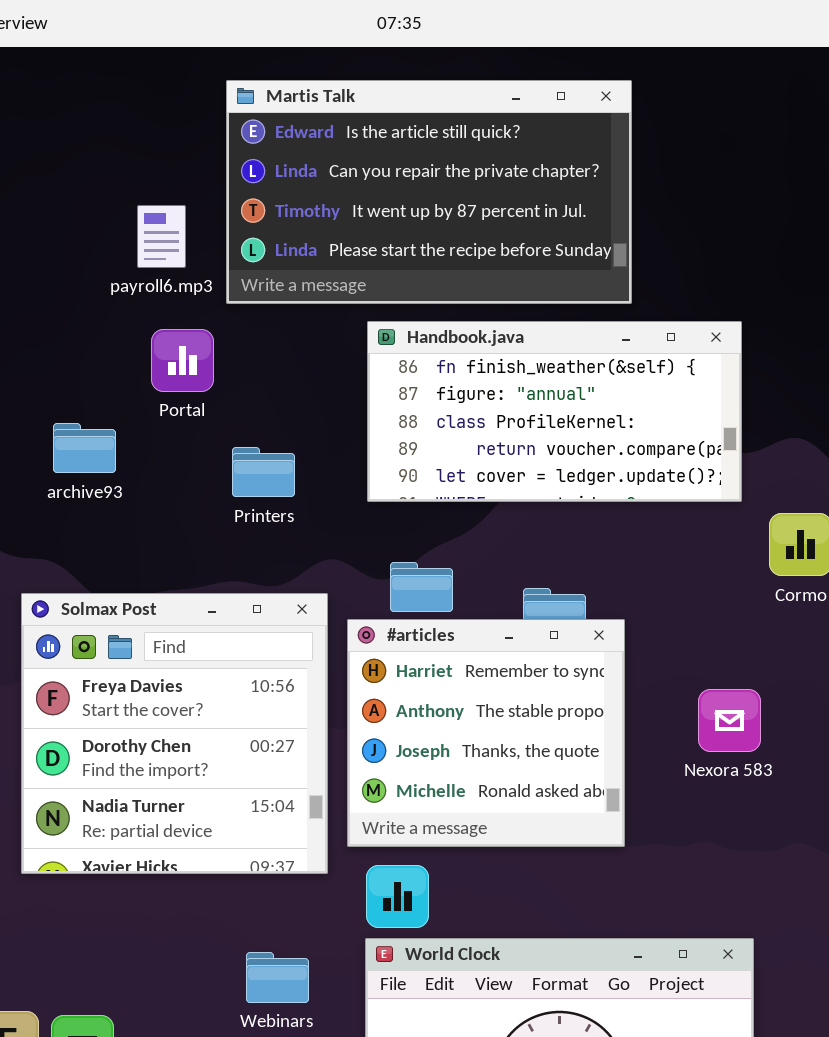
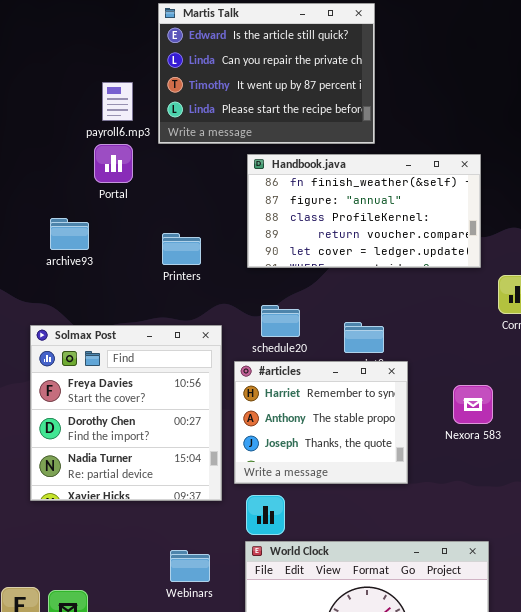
Martis Talk: [226,80,632,304] -> [158,3,375,144], resized
Portal: [151,329,214,392] -> [94,144,133,183], moved
#articles: [347,619,625,847] -> [234,361,408,484], resized

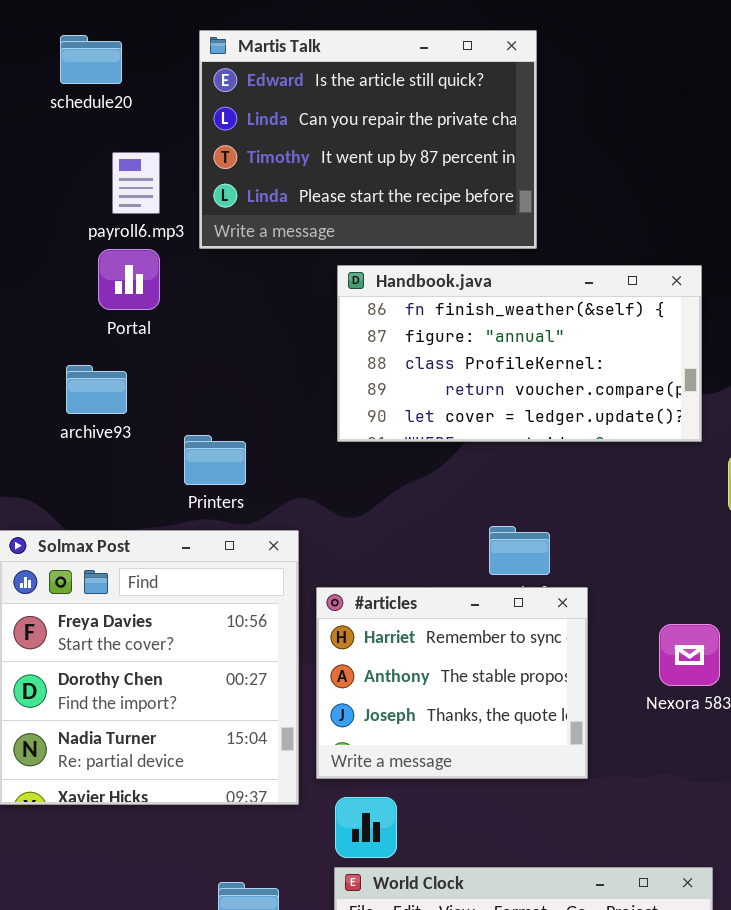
archive93: [50,218,89,250] -> [66,365,127,414], moved
Printers: [162,233,201,265] -> [184,435,246,485], moved
schedule20: [261,305,300,337] -> [60,35,122,84], moved

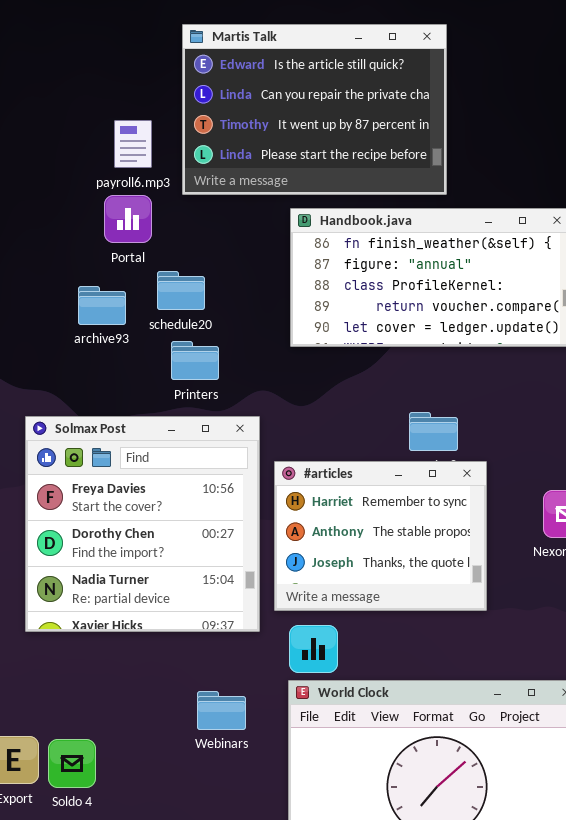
schedule20: [60,35,122,84] -> [157,271,205,310], moved

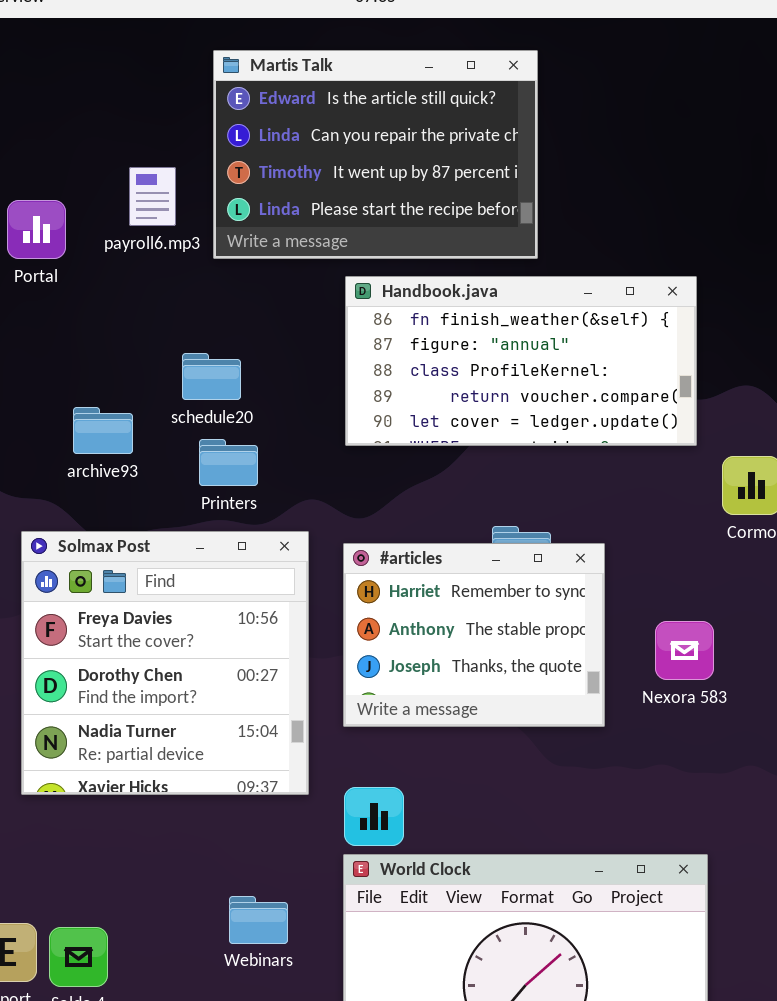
Portal: [104,195,152,243] -> [7,200,66,259], moved
archive93: [78,286,126,325] -> [73,407,133,454], moved
#articles: [274,461,487,611] -> [343,543,605,727], moved
Webinars: [197,691,246,730] -> [229,896,288,944], moved

